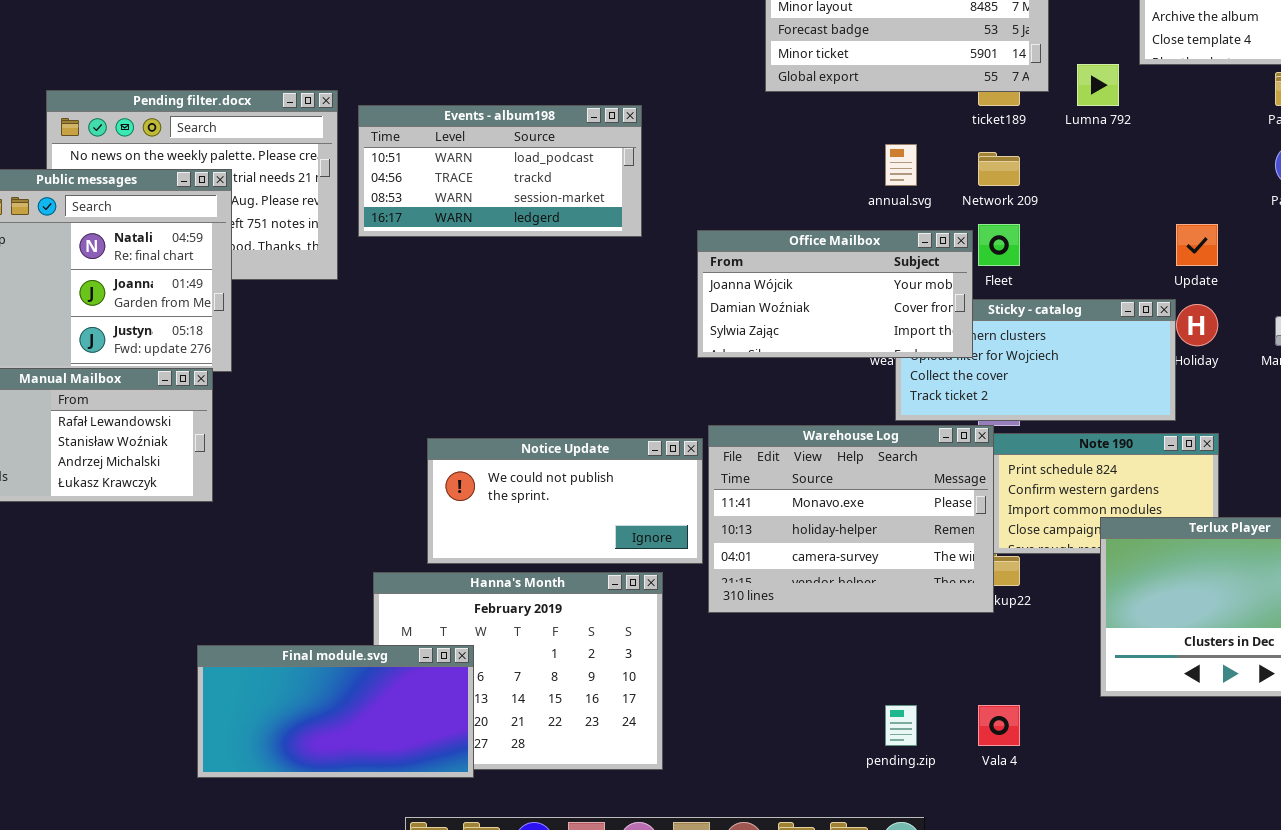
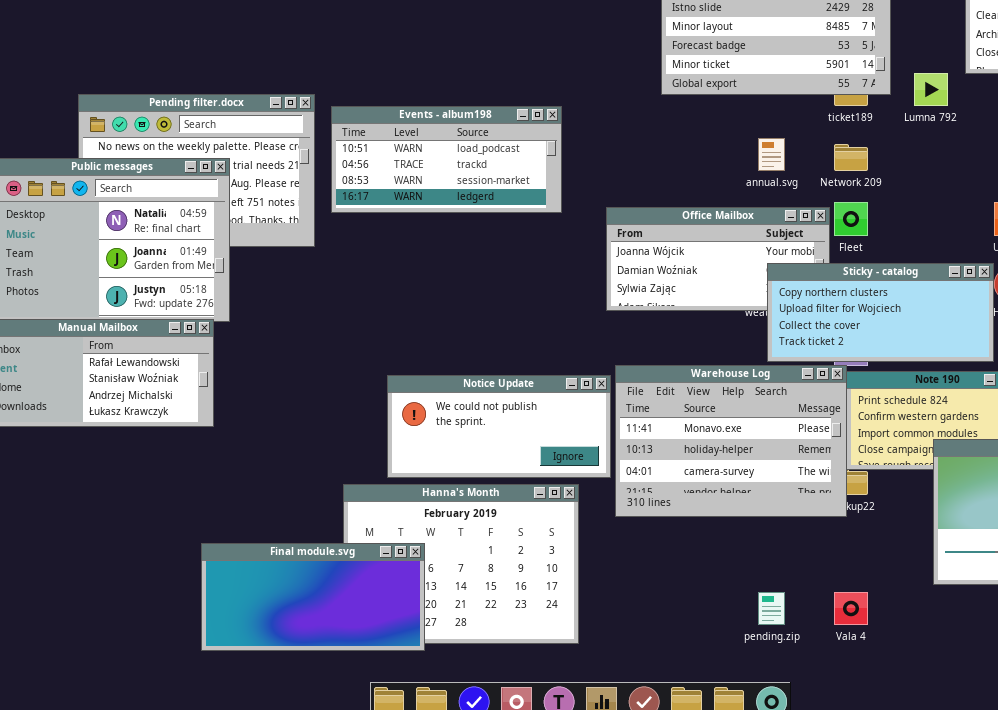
Sticky - catalog: [895,299,1176,421] -> [767,263,994,362], raised

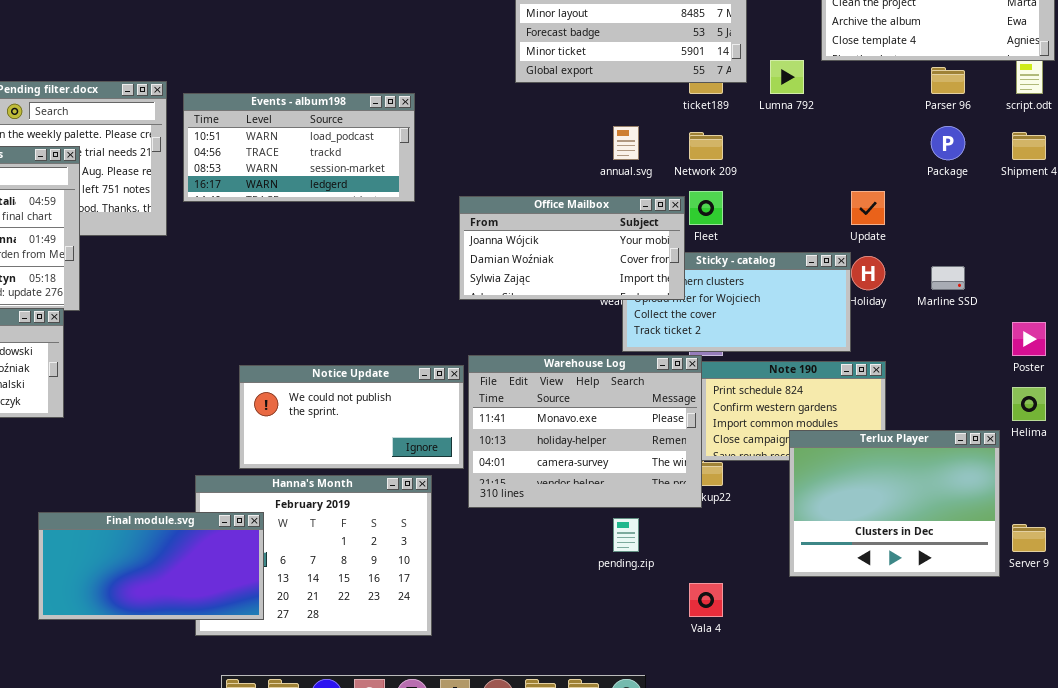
Office Mailbox: [606,207,830,311] -> [459,196,685,300], raised
Final module.svg: [201,543,425,651] -> [38,512,264,620], moved
pending.zip: [758,592,785,625] -> [613,518,639,552], moved

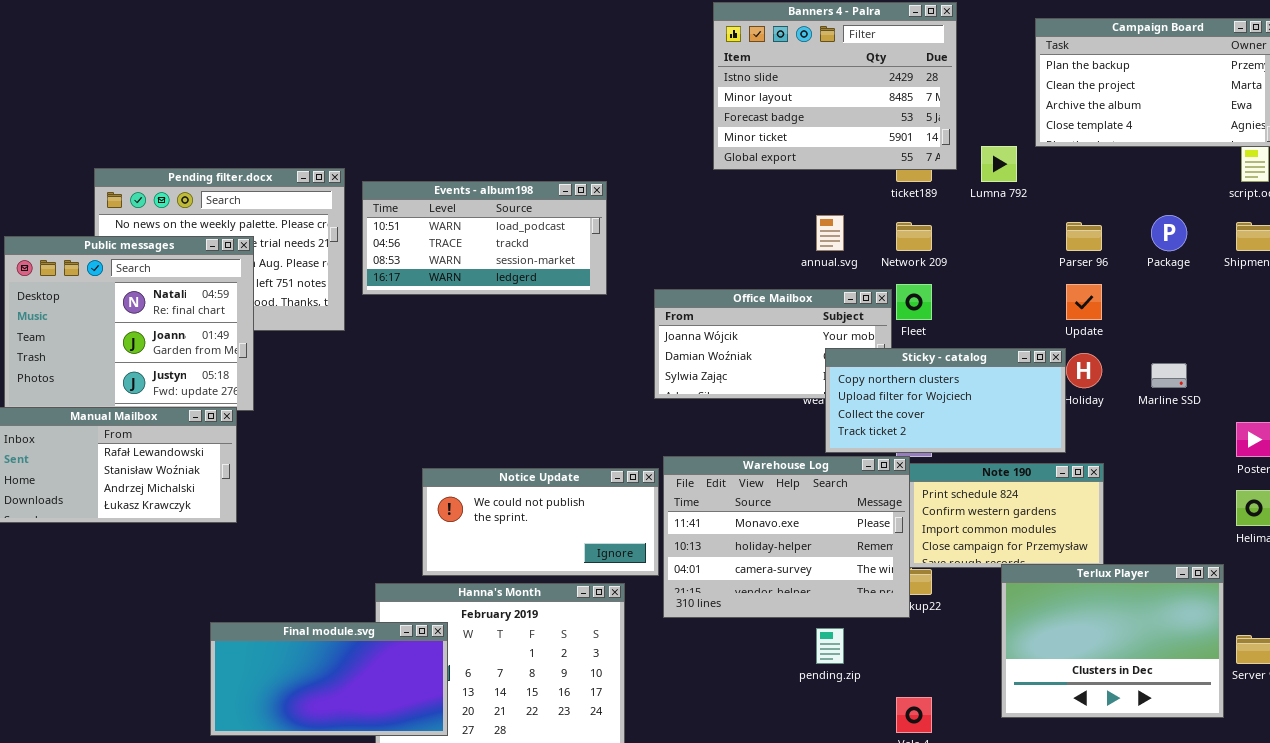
Parser 96: [931,67,965,94] -> [1066,222,1102,251], moved
Sticky - catalog: [622,252,851,352] -> [825,348,1066,453], raised
Terlux Player: [789,430,1000,577] -> [1001,564,1224,718], moved

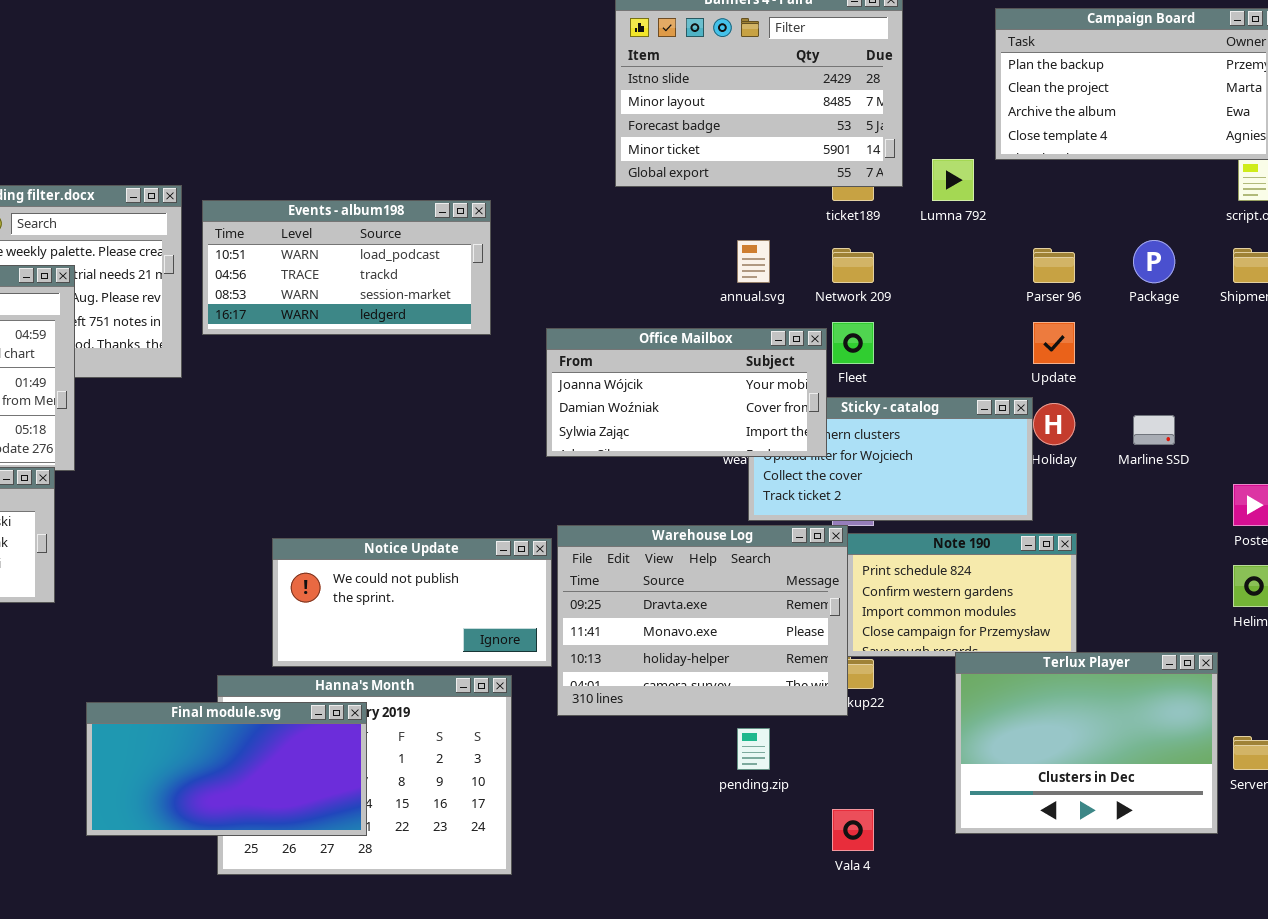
Office Mailbox: [654,289,892,399] -> [546,328,827,457], raised
Warehouse Log: [663,456,910,618] -> [557,525,848,716], scrolled up 1 row
Final module.svg: [210,622,448,736] -> [86,702,367,836], moved

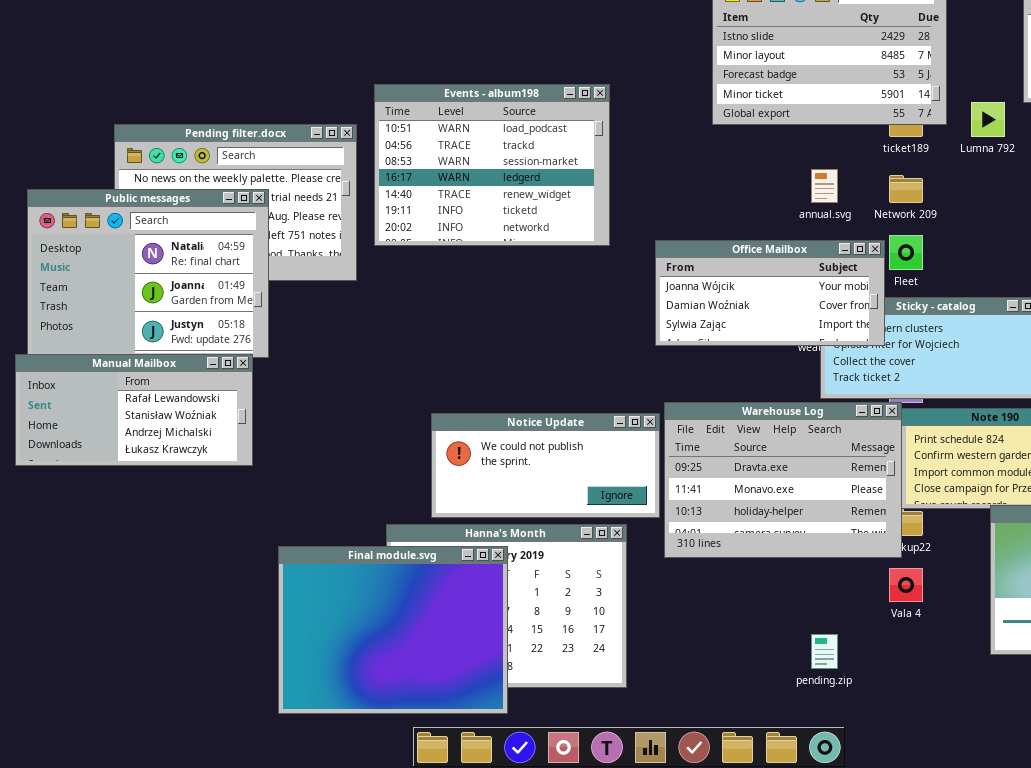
Events - album198: [202,200,491,335] -> [374,84,610,246], resized
Final module.svg: [86,702,367,836] -> [278,546,508,714], resized
pending.zip: [737,728,770,770] -> [811,634,838,669], moved
Vala 4: [832,809,874,851] -> [889,568,923,602], moved

